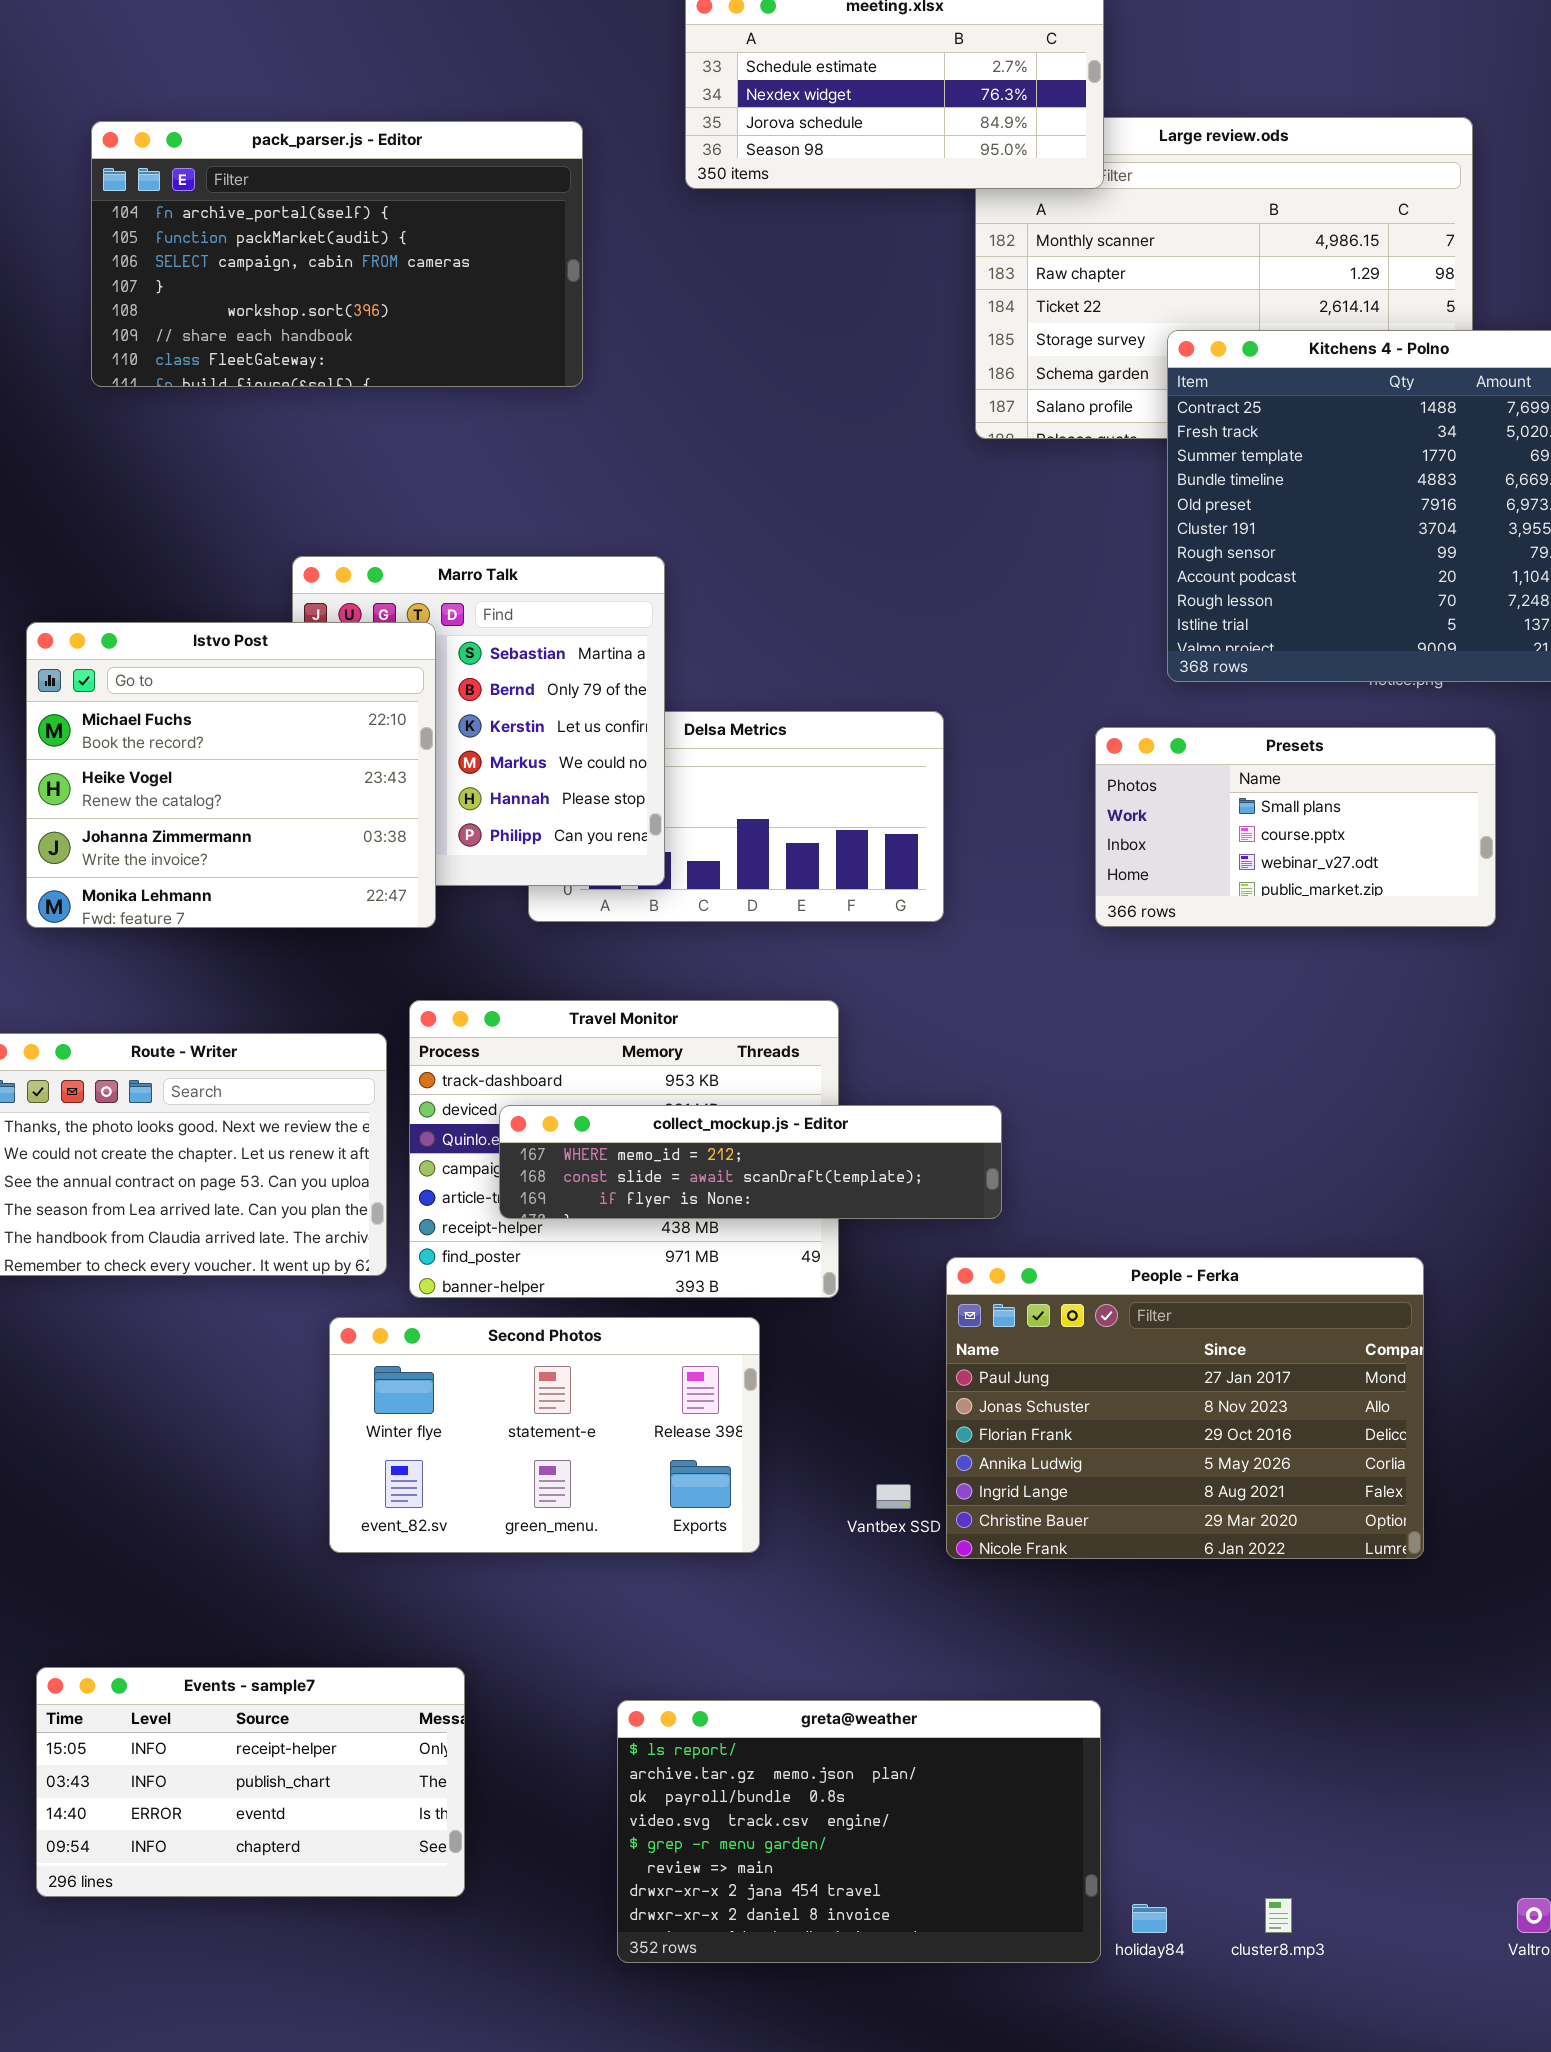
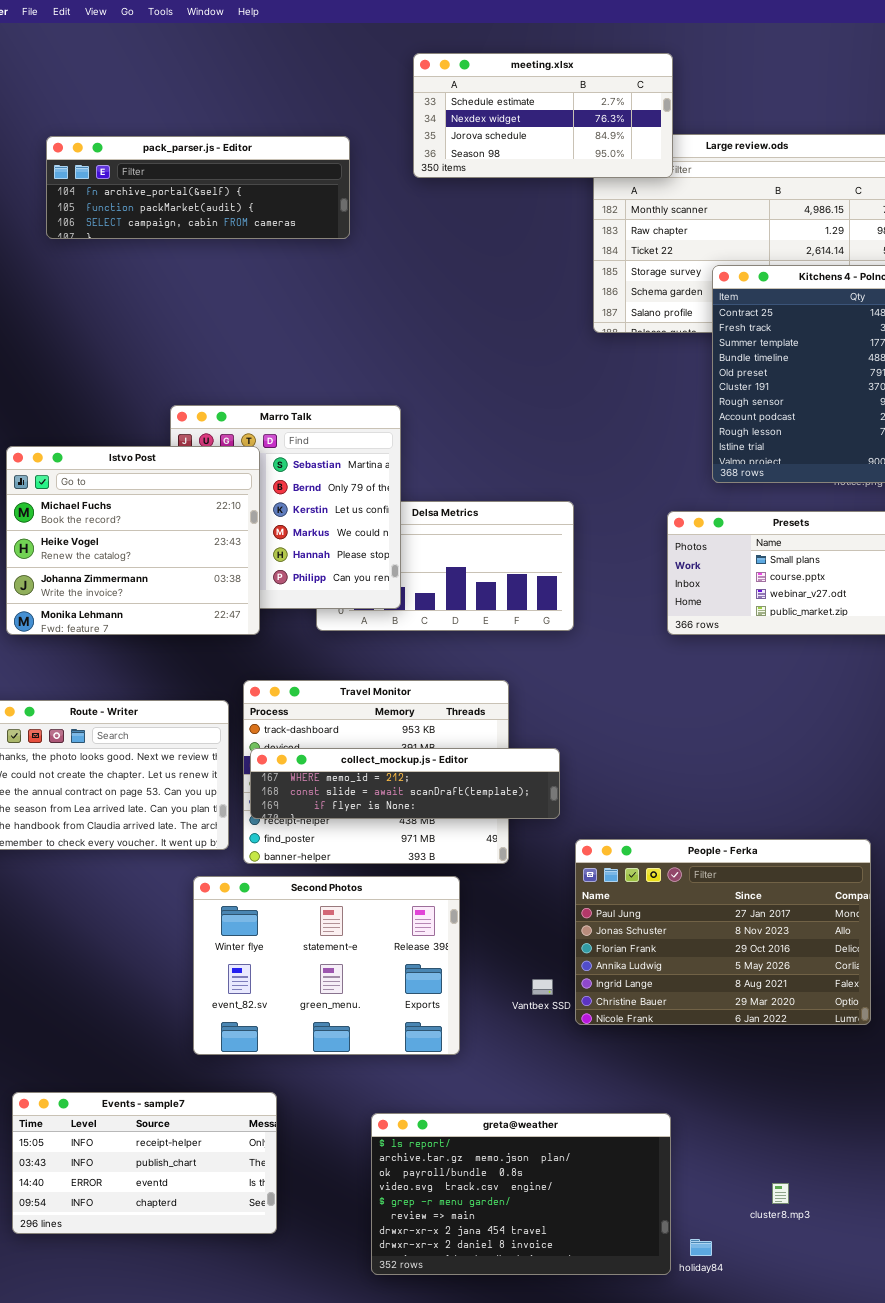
pack_parser.js - Editor: [91,121,583,387] -> [46,136,350,239], resized
collect_mockup.js - Editor: [499,1105,1002,1219] -> [250,748,560,819], moved
Second Photos: [329,1317,760,1553] -> [193,876,460,1055], resized
cluster8.mp3: [1265,1898,1292,1933] -> [772,1183,789,1204], moved

